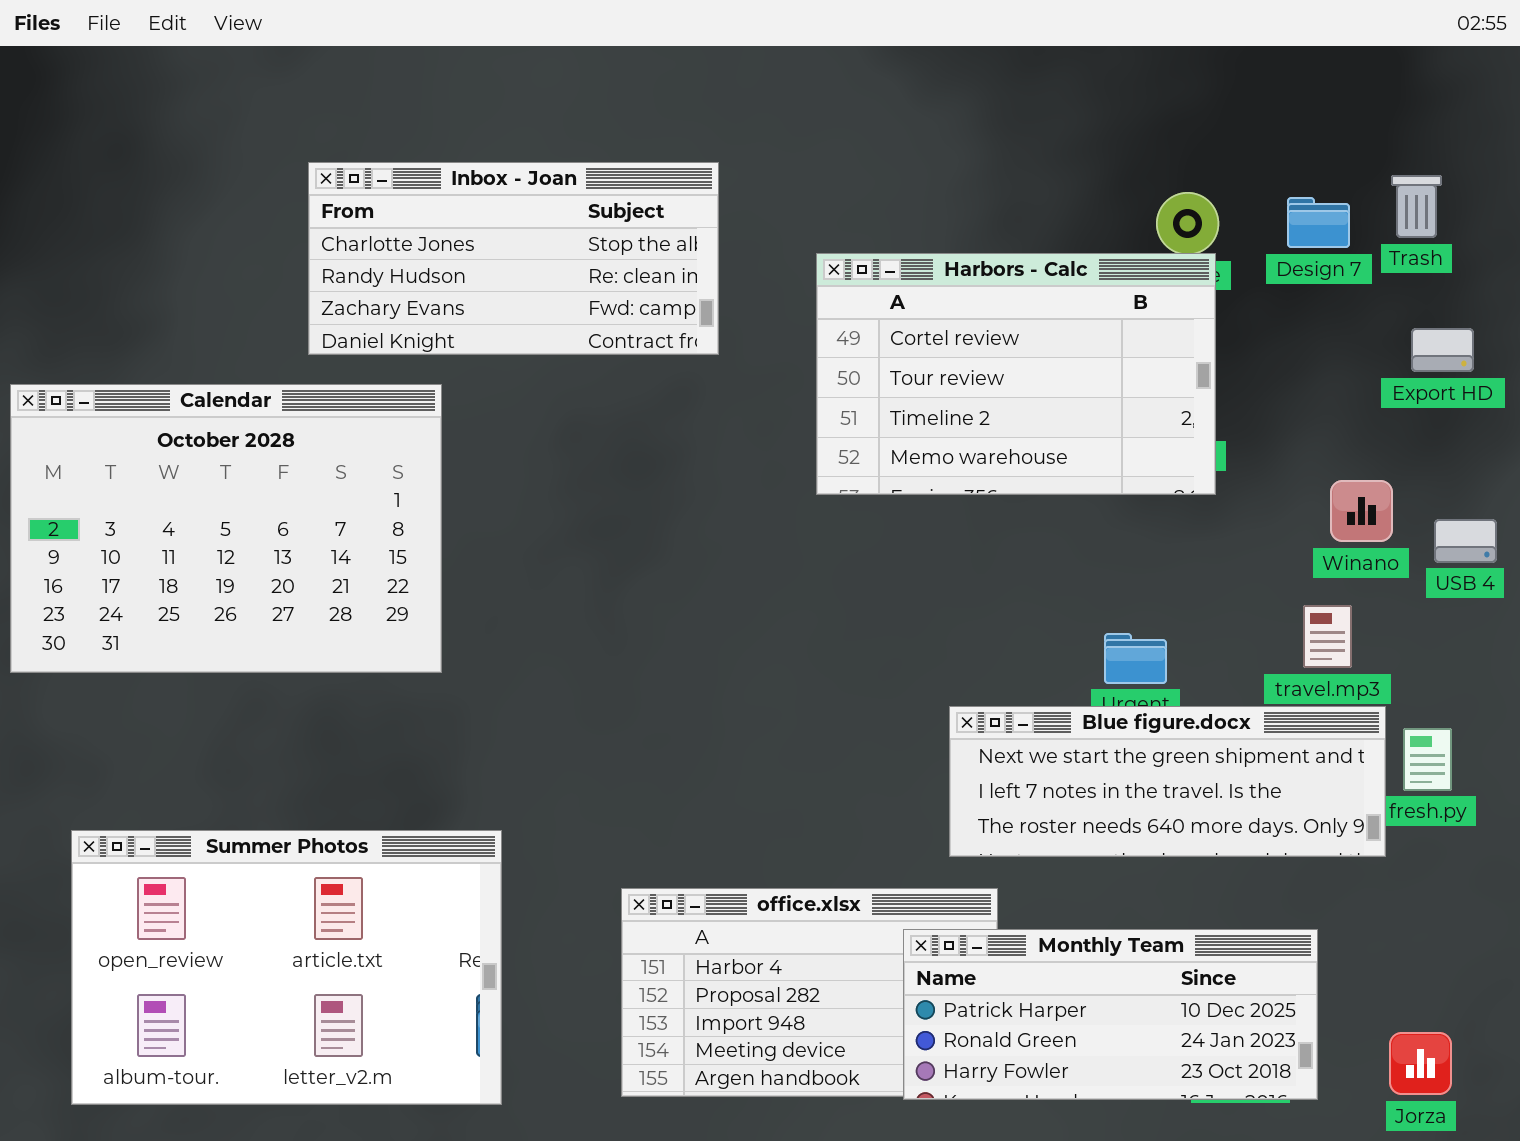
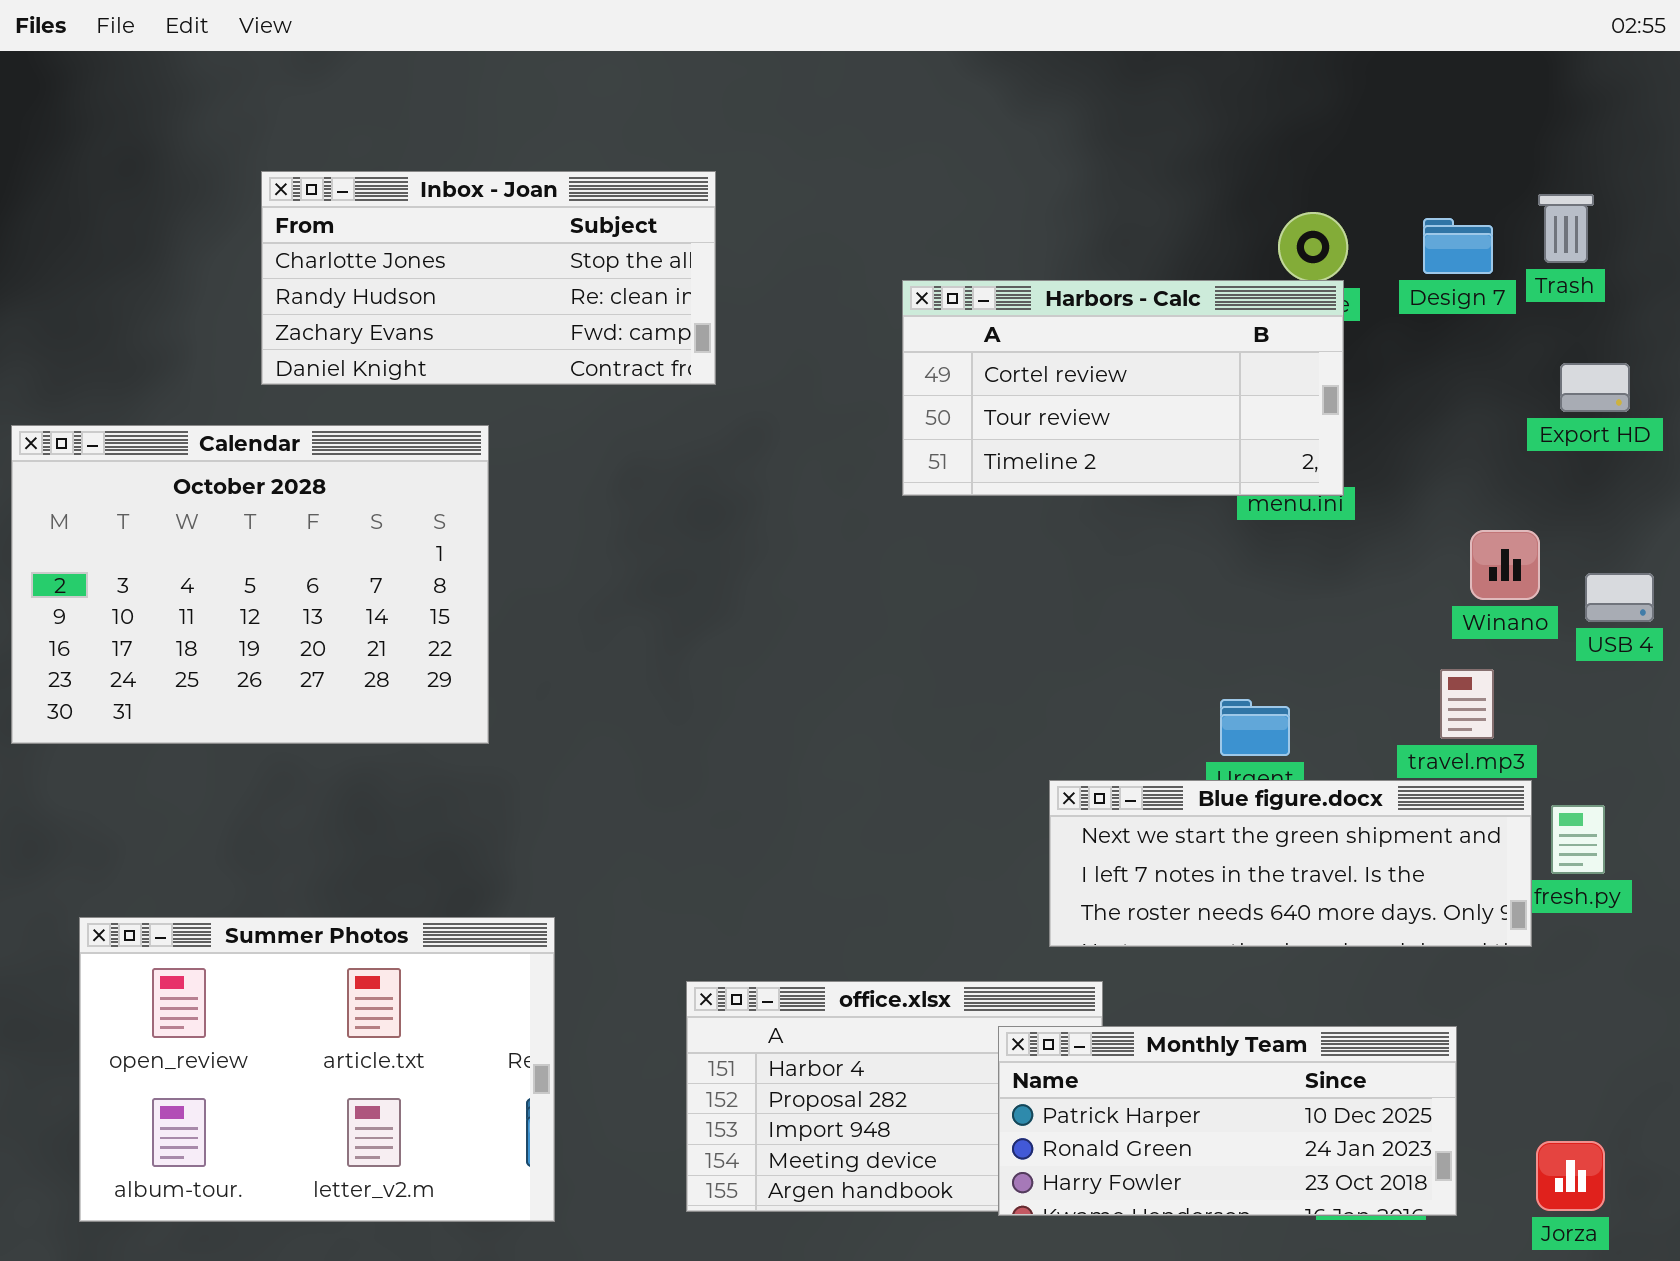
Inbox - Joan: [308,162,719,355] -> [261,171,716,385], moved
Harbors - Calc: [816,253,1216,495] -> [902,280,1344,496], resized

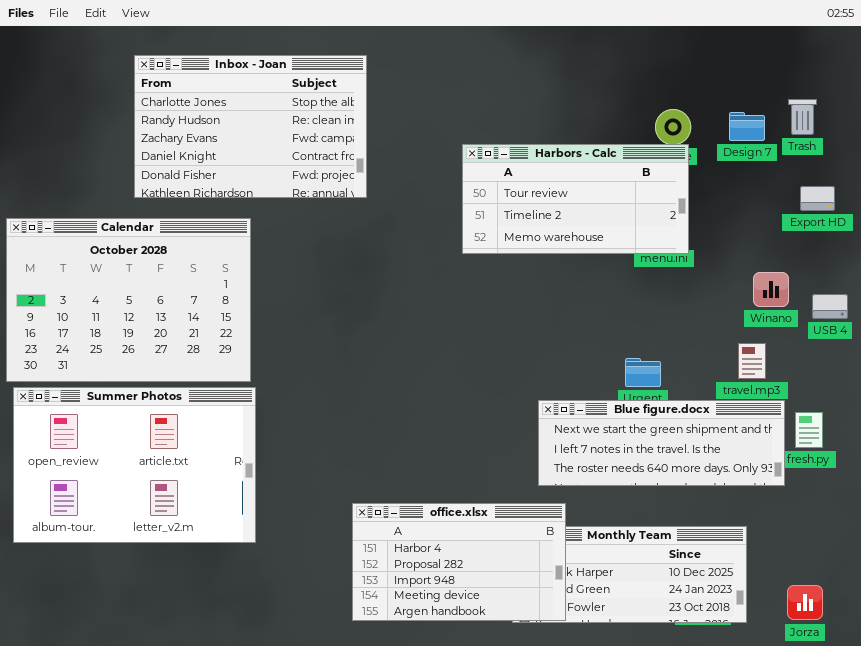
Inbox - Joan: [261,171,716,385] -> [134,55,367,198], resized
Harbors - Calc: [902,280,1344,496] -> [462,144,689,254], scrolled down 1 row
Summer Photos: [79,917,555,1222] -> [13,387,256,543], moved
office.xlsx: [686,981,1103,1212] -> [352,503,566,621], raised

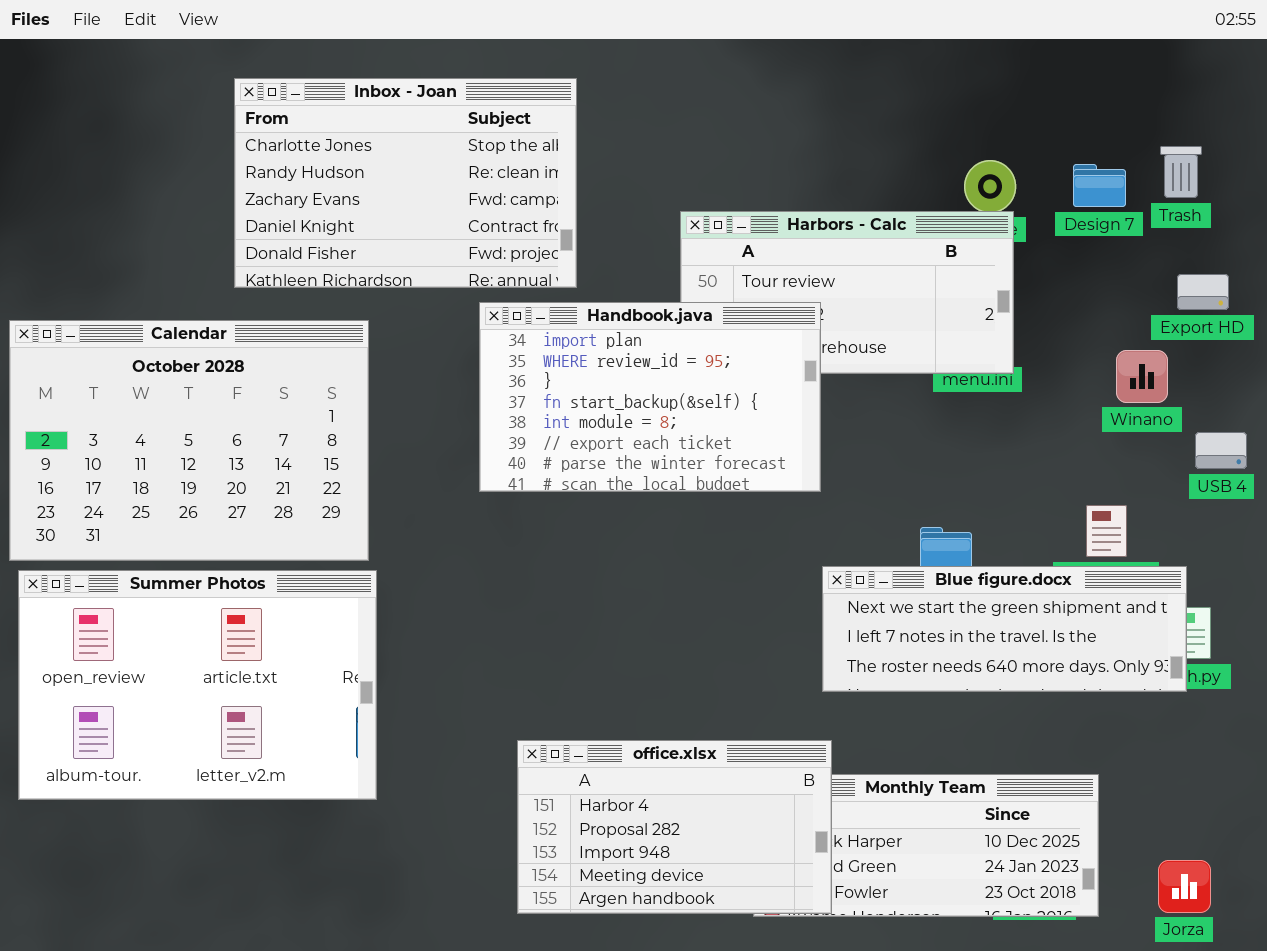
Inbox - Joan: [134,55,367,198] -> [234,78,577,288], moved
Handbook.java: none -> [479,302,821,492], opened
Winano: [753,272,789,307] -> [1116,350,1168,403], moved
Blue figure.docx: [538,400,785,486] -> [822,566,1187,692], moved

